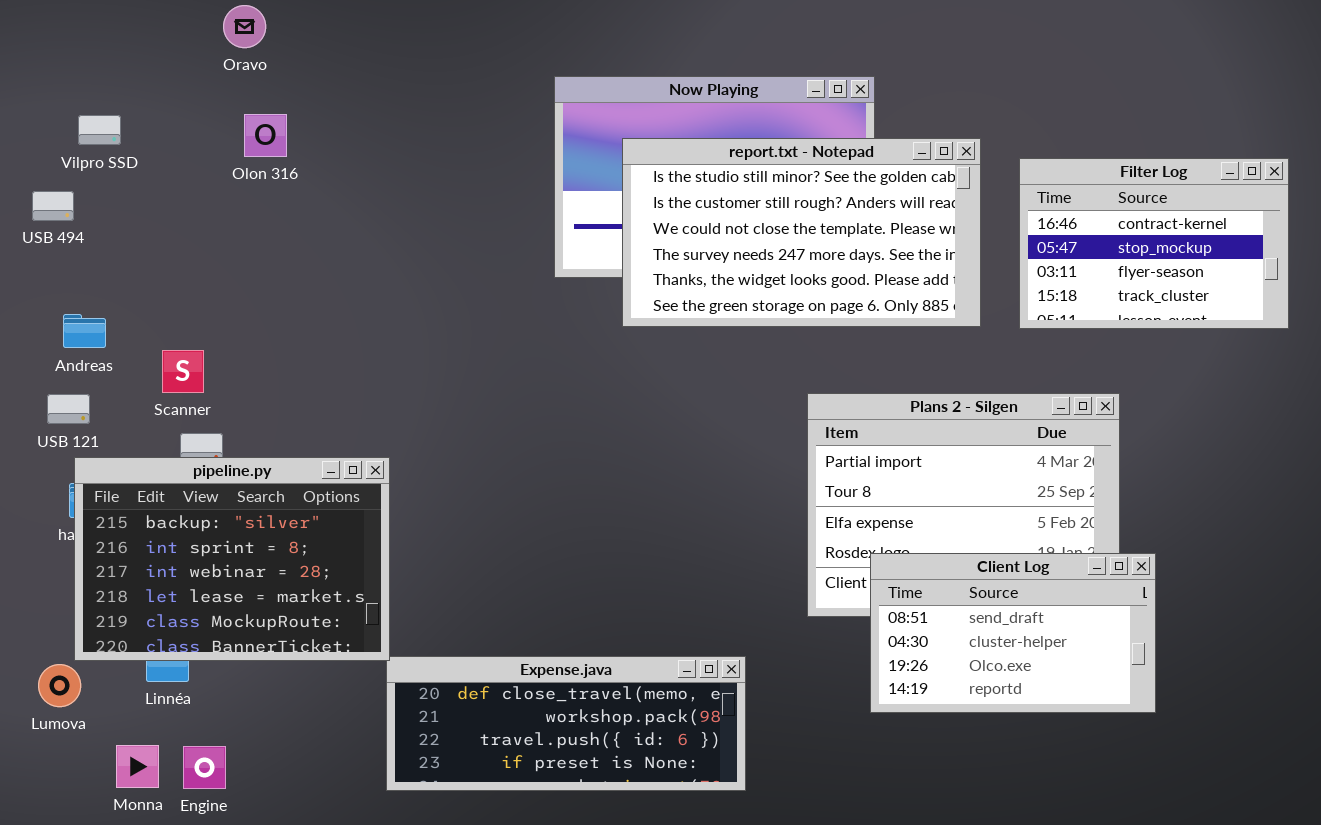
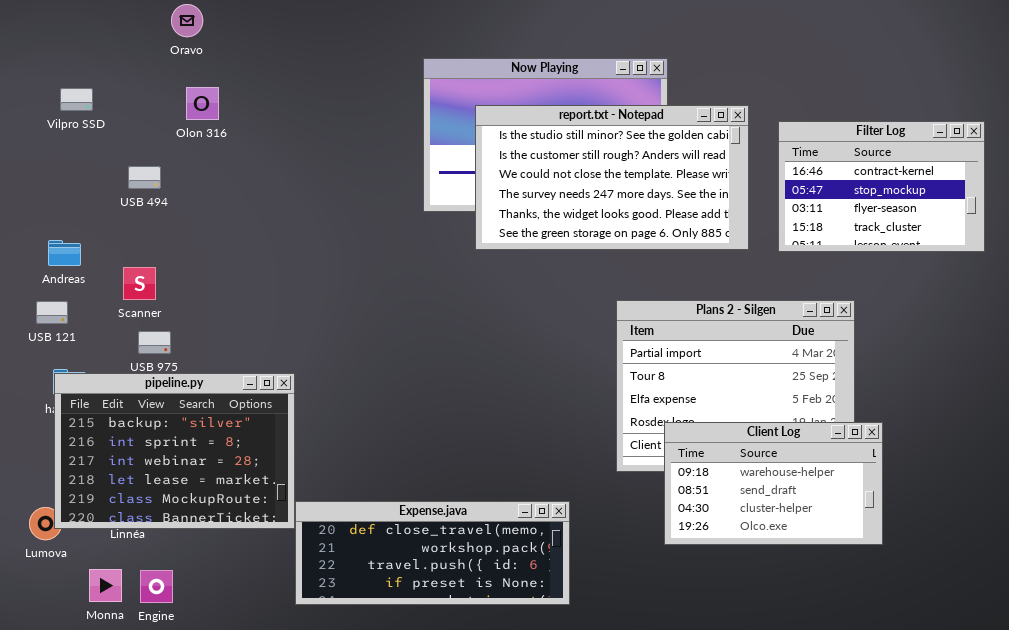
USB 494: [32,191,74,221] -> [128,166,161,189], moved
pipeline.py: [74,457,390,661] -> [54,373,295,529], moved
Client Log: [870,553,1156,713] -> [664,422,883,545], scrolled up 1 row

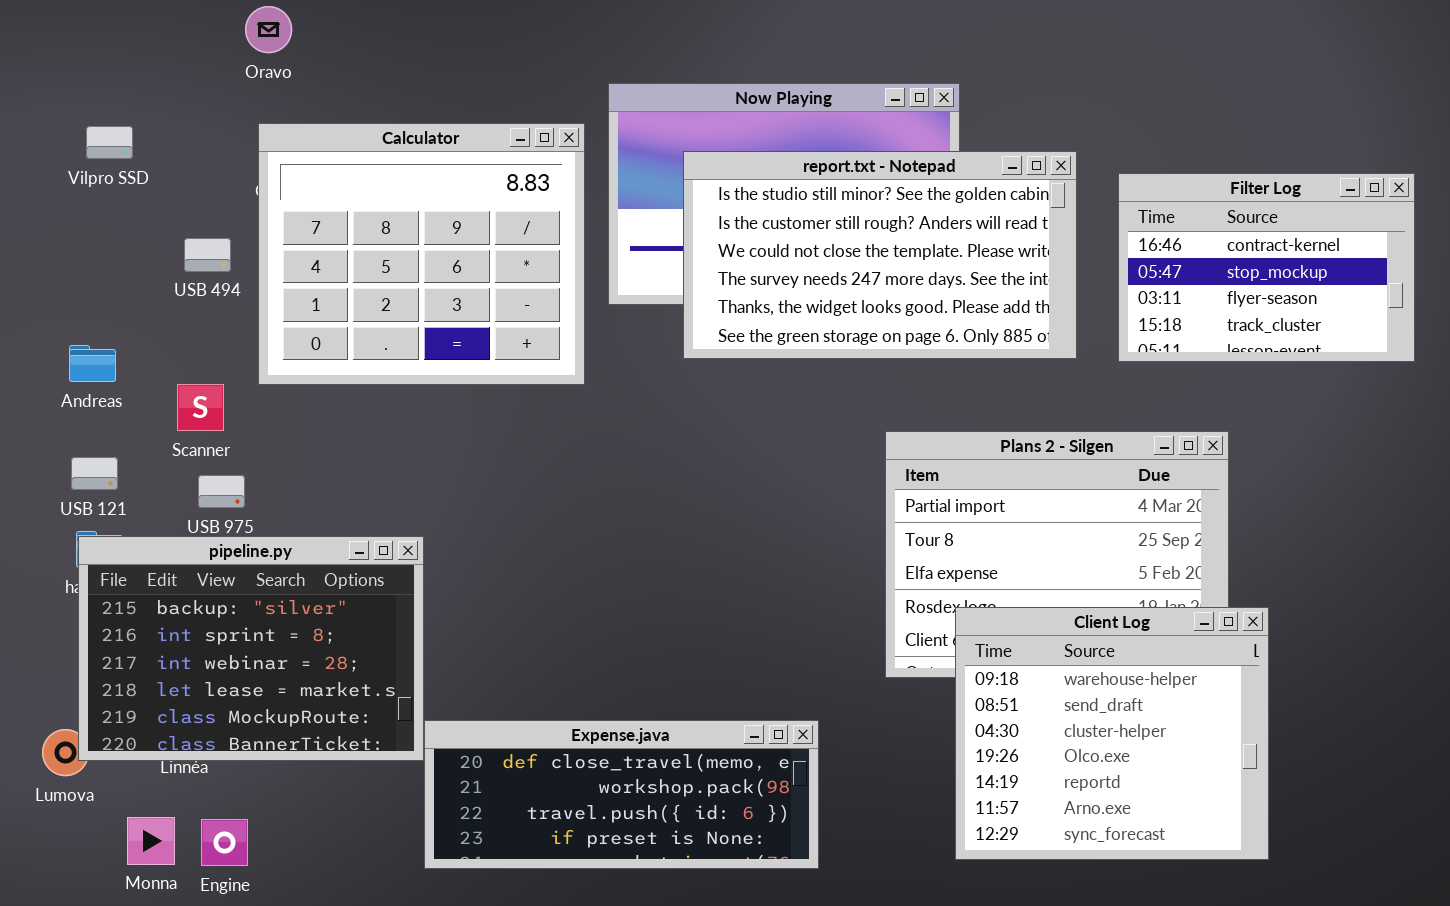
Calculator: none -> [258,123,585,385], opened
USB 121: [36,301,68,324] -> [71,457,118,490], moved
Client Log: [664,422,883,545] -> [955,607,1269,860], resized

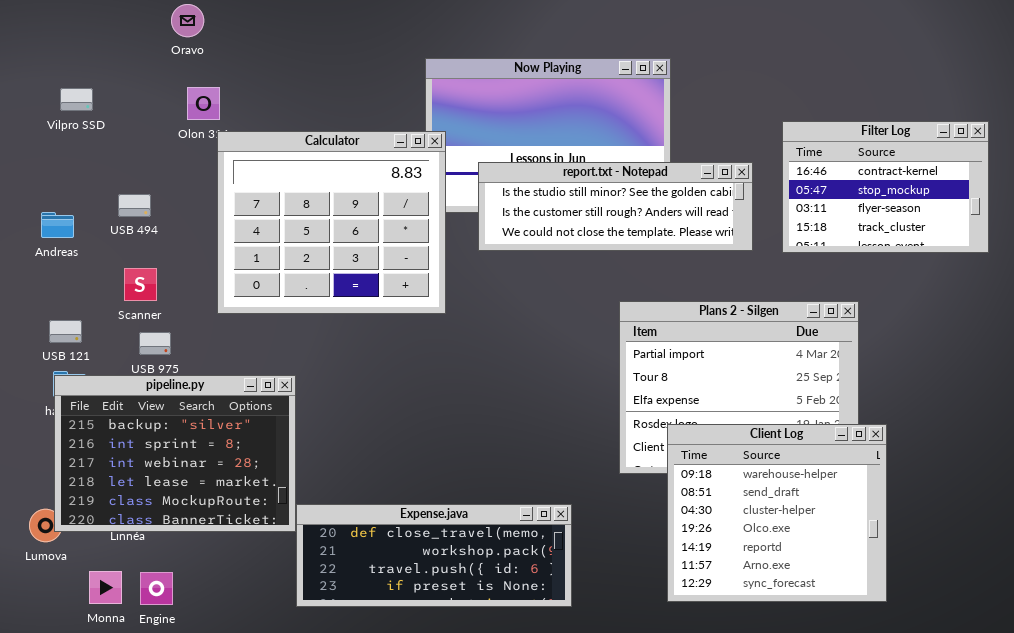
Calculator: [258,123,585,385] -> [217,131,446,314], moved
report.txt - Notepad: [683,151,1077,359] -> [478,162,753,251], resized
USB 494: [184,238,231,272] -> [118,194,151,217], moved
Andreas: [69,345,116,382] -> [41,212,74,238], moved

